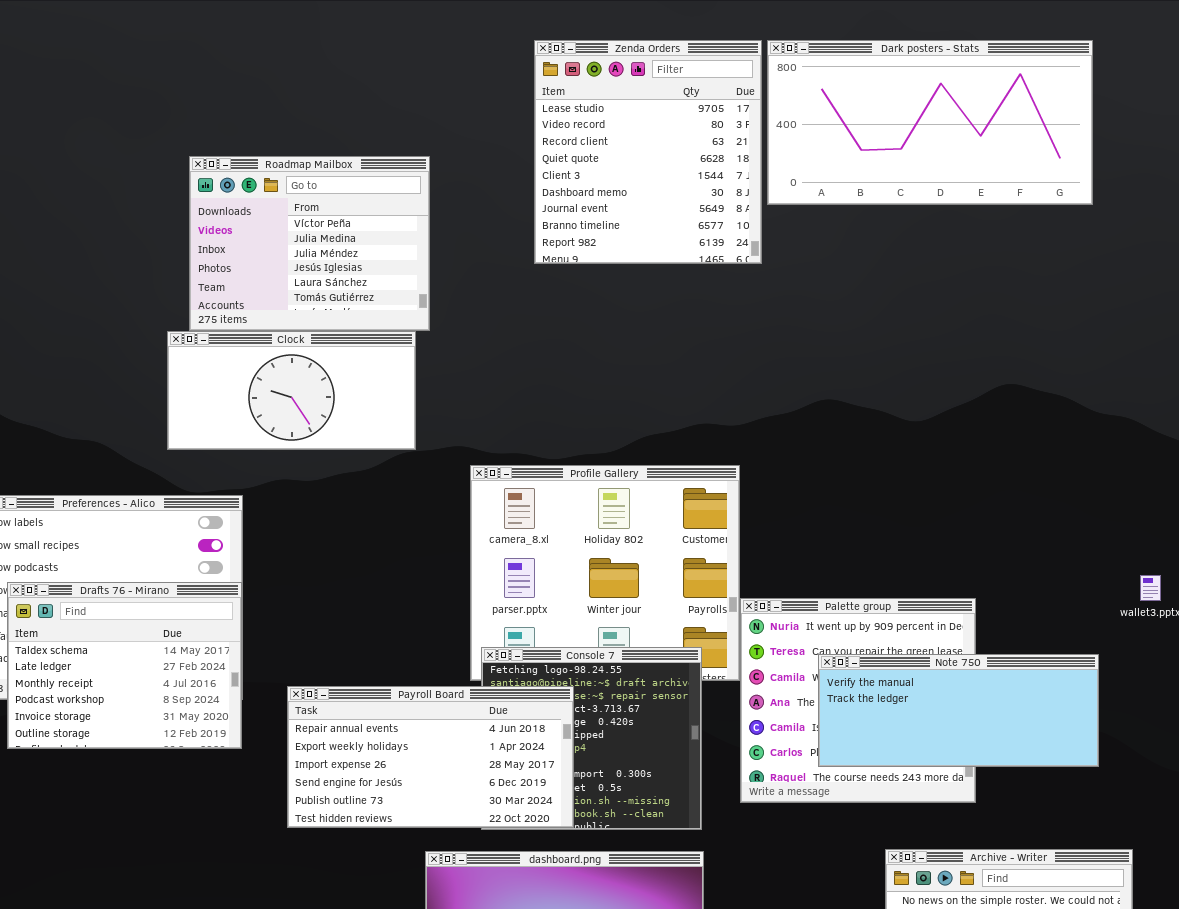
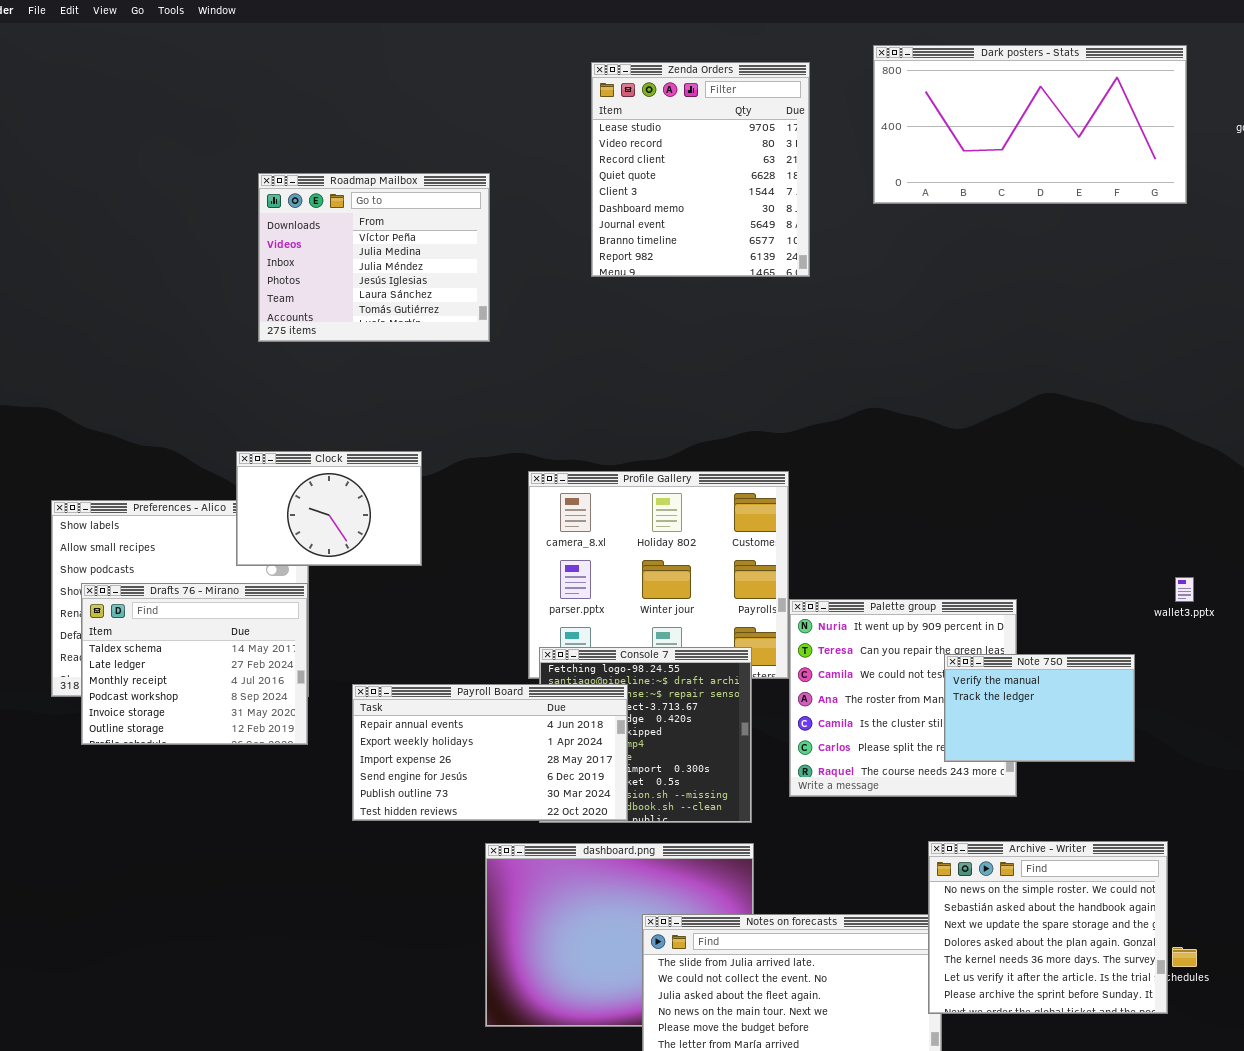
Dark posters - Stats: [767,40,1093,205] -> [873,45,1187,204], moved
Clock: [167,331,416,450] -> [236,451,422,566], moved, resized
Note 750: [818,654,1099,767] -> [944,654,1135,762], resized

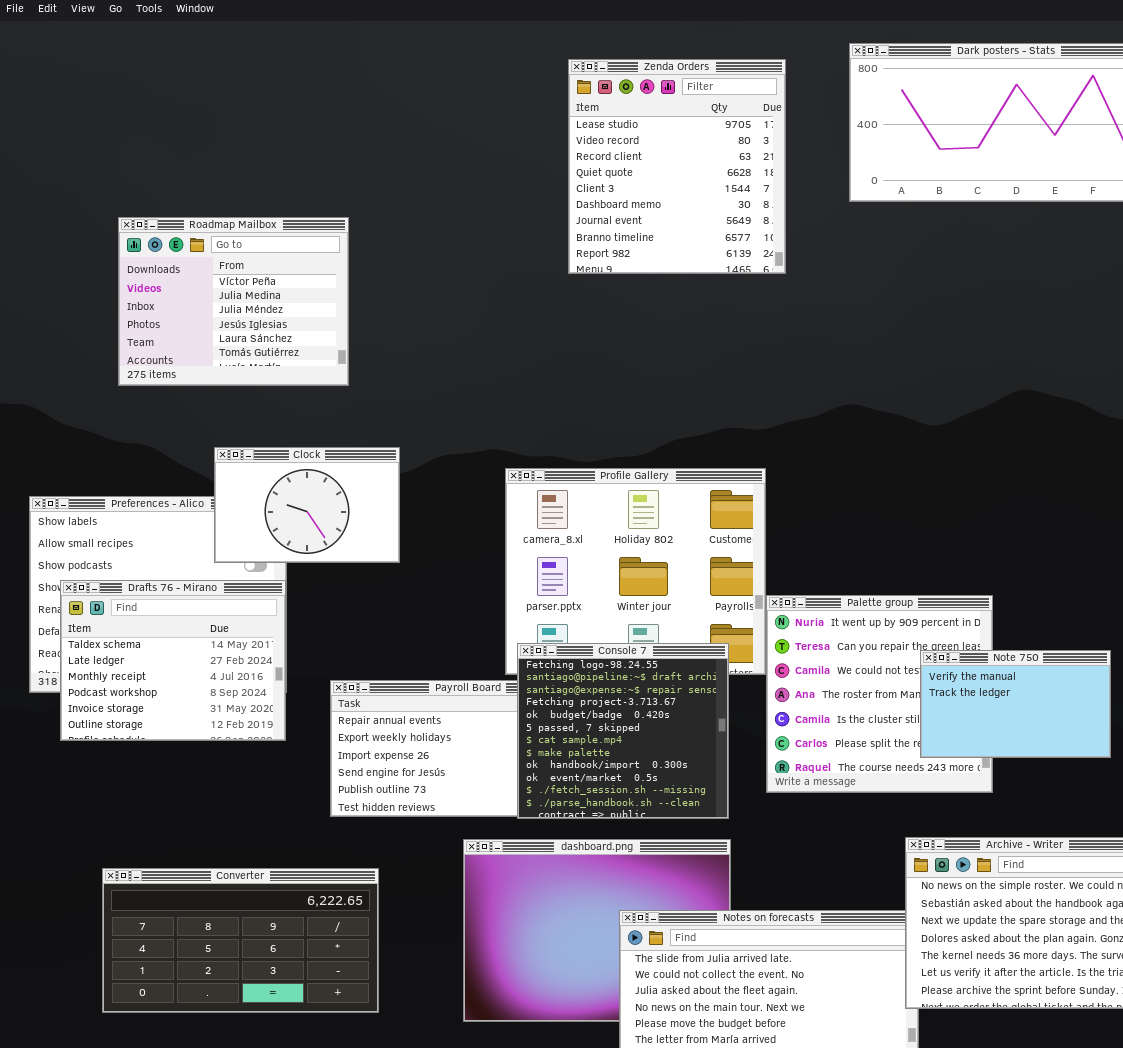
Roadmap Mailbox: [258,173,490,342] -> [118,217,349,386], moved
Console 7: [539,647,752,823] -> [517,643,729,819], raised
Converter: none -> [102,868,379,1013], opened

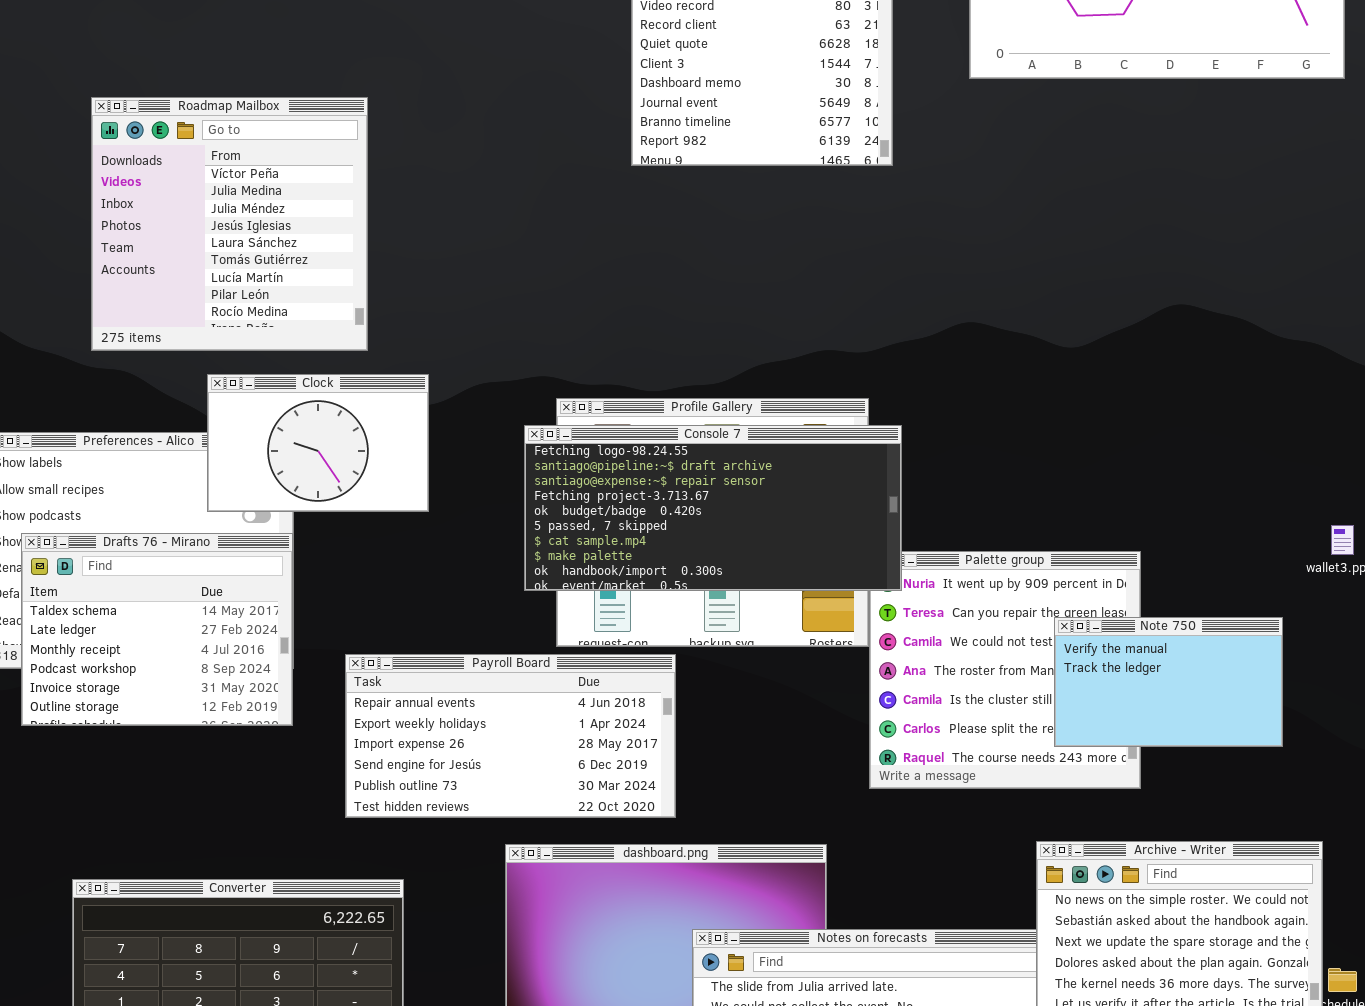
Roadmap Mailbox: [118,217,349,386] -> [91,97,368,351], resized
Console 7: [517,643,729,819] -> [524,425,902,591], moved, resized

